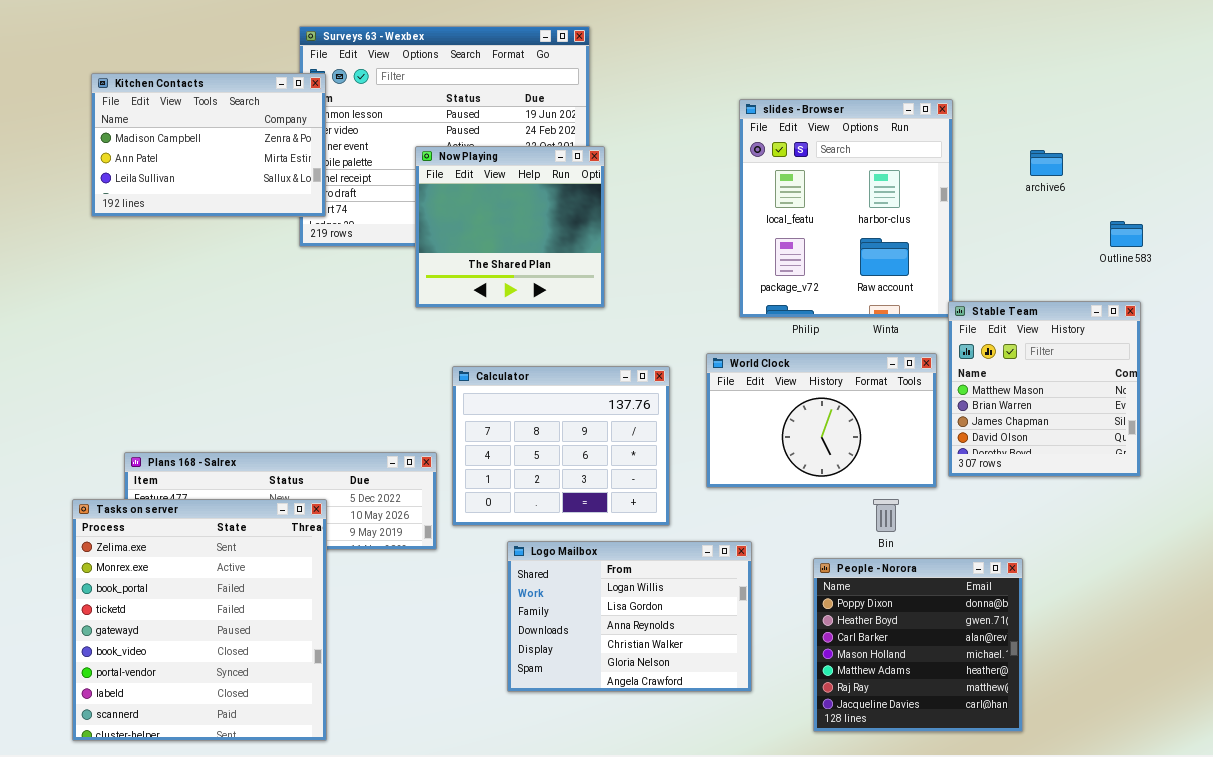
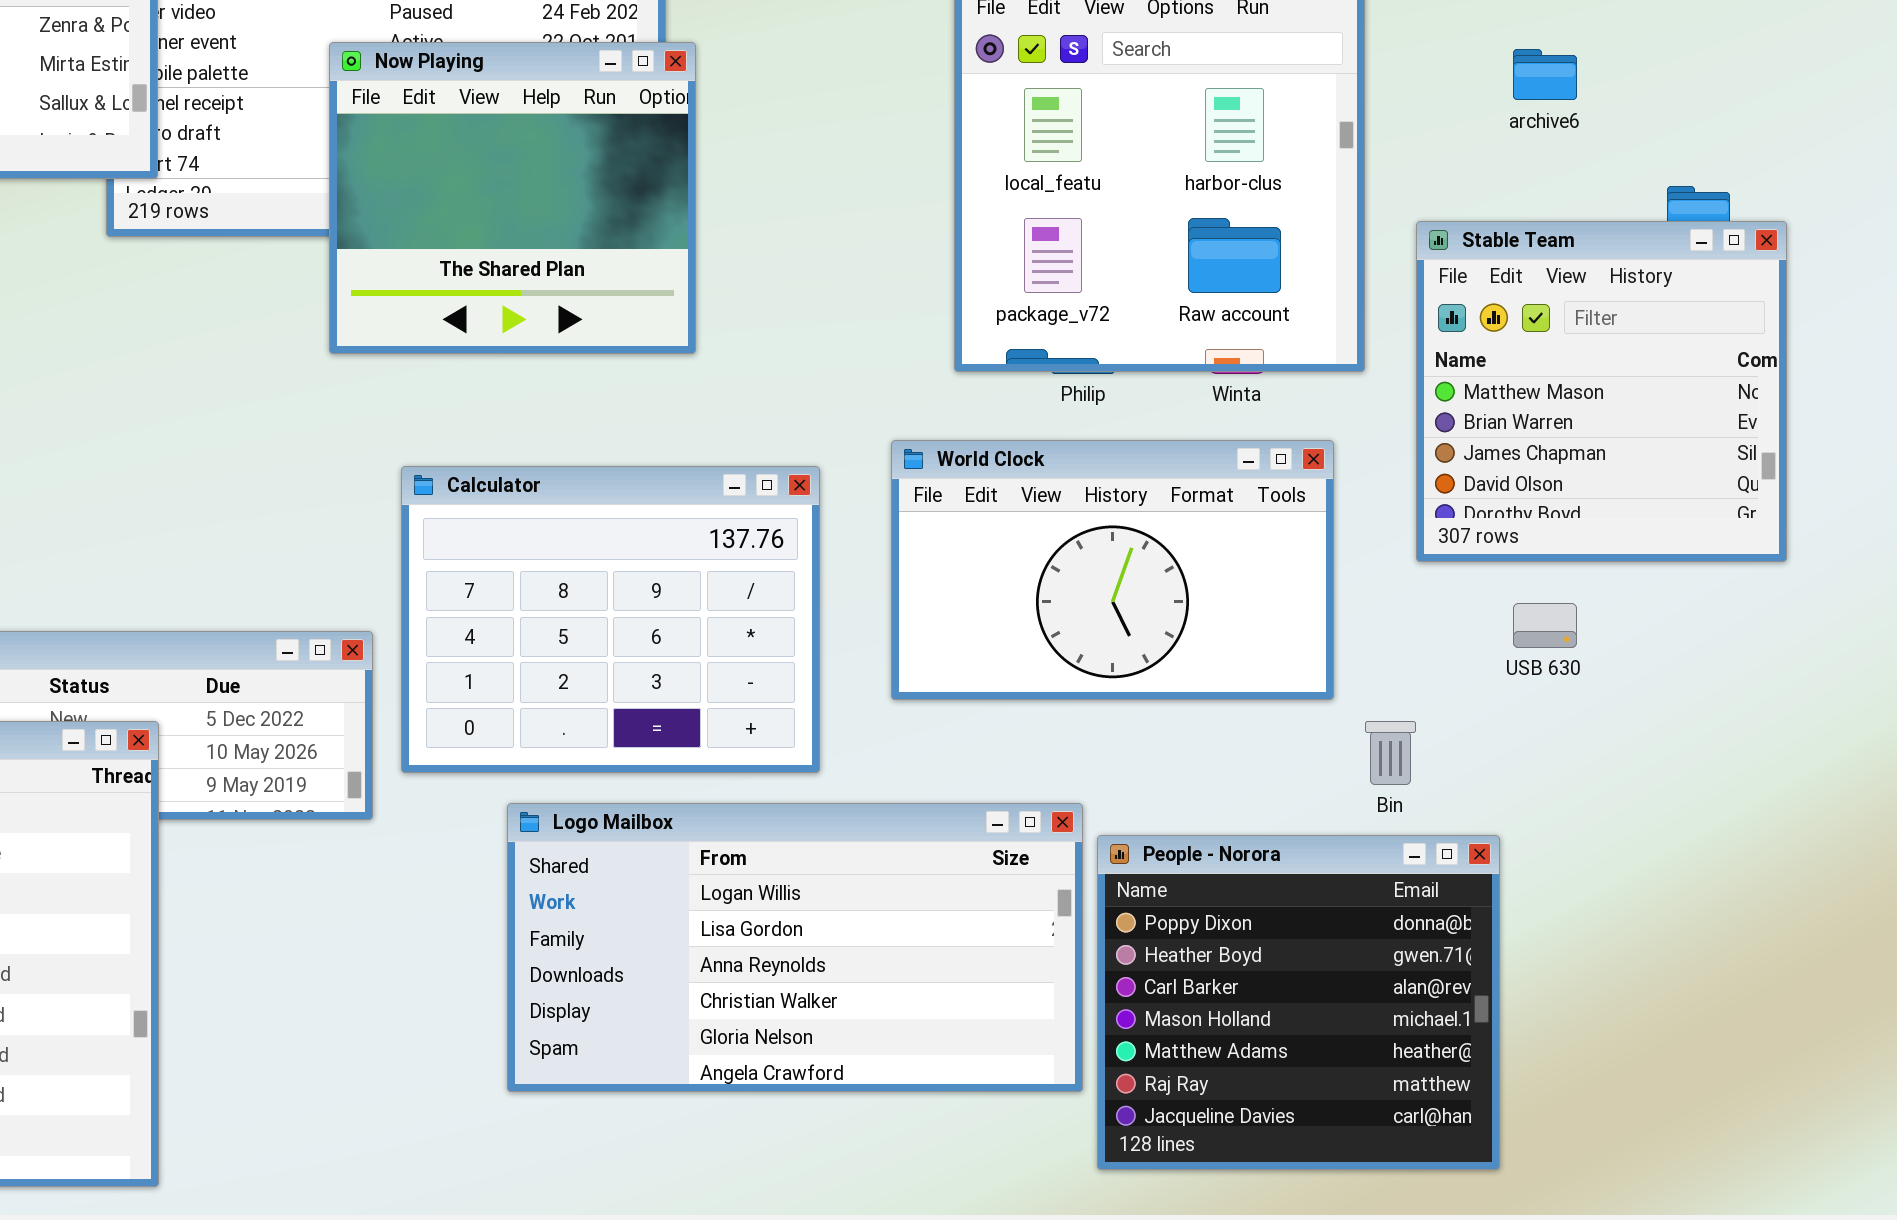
Stable Team: [948,301,1141,477] -> [1416,221,1787,562], moved
Bin: [873,499,899,532] -> [1365,721,1416,785], moved
Logo Mailbox: [507,541,752,692] -> [507,803,1083,1092], resized

